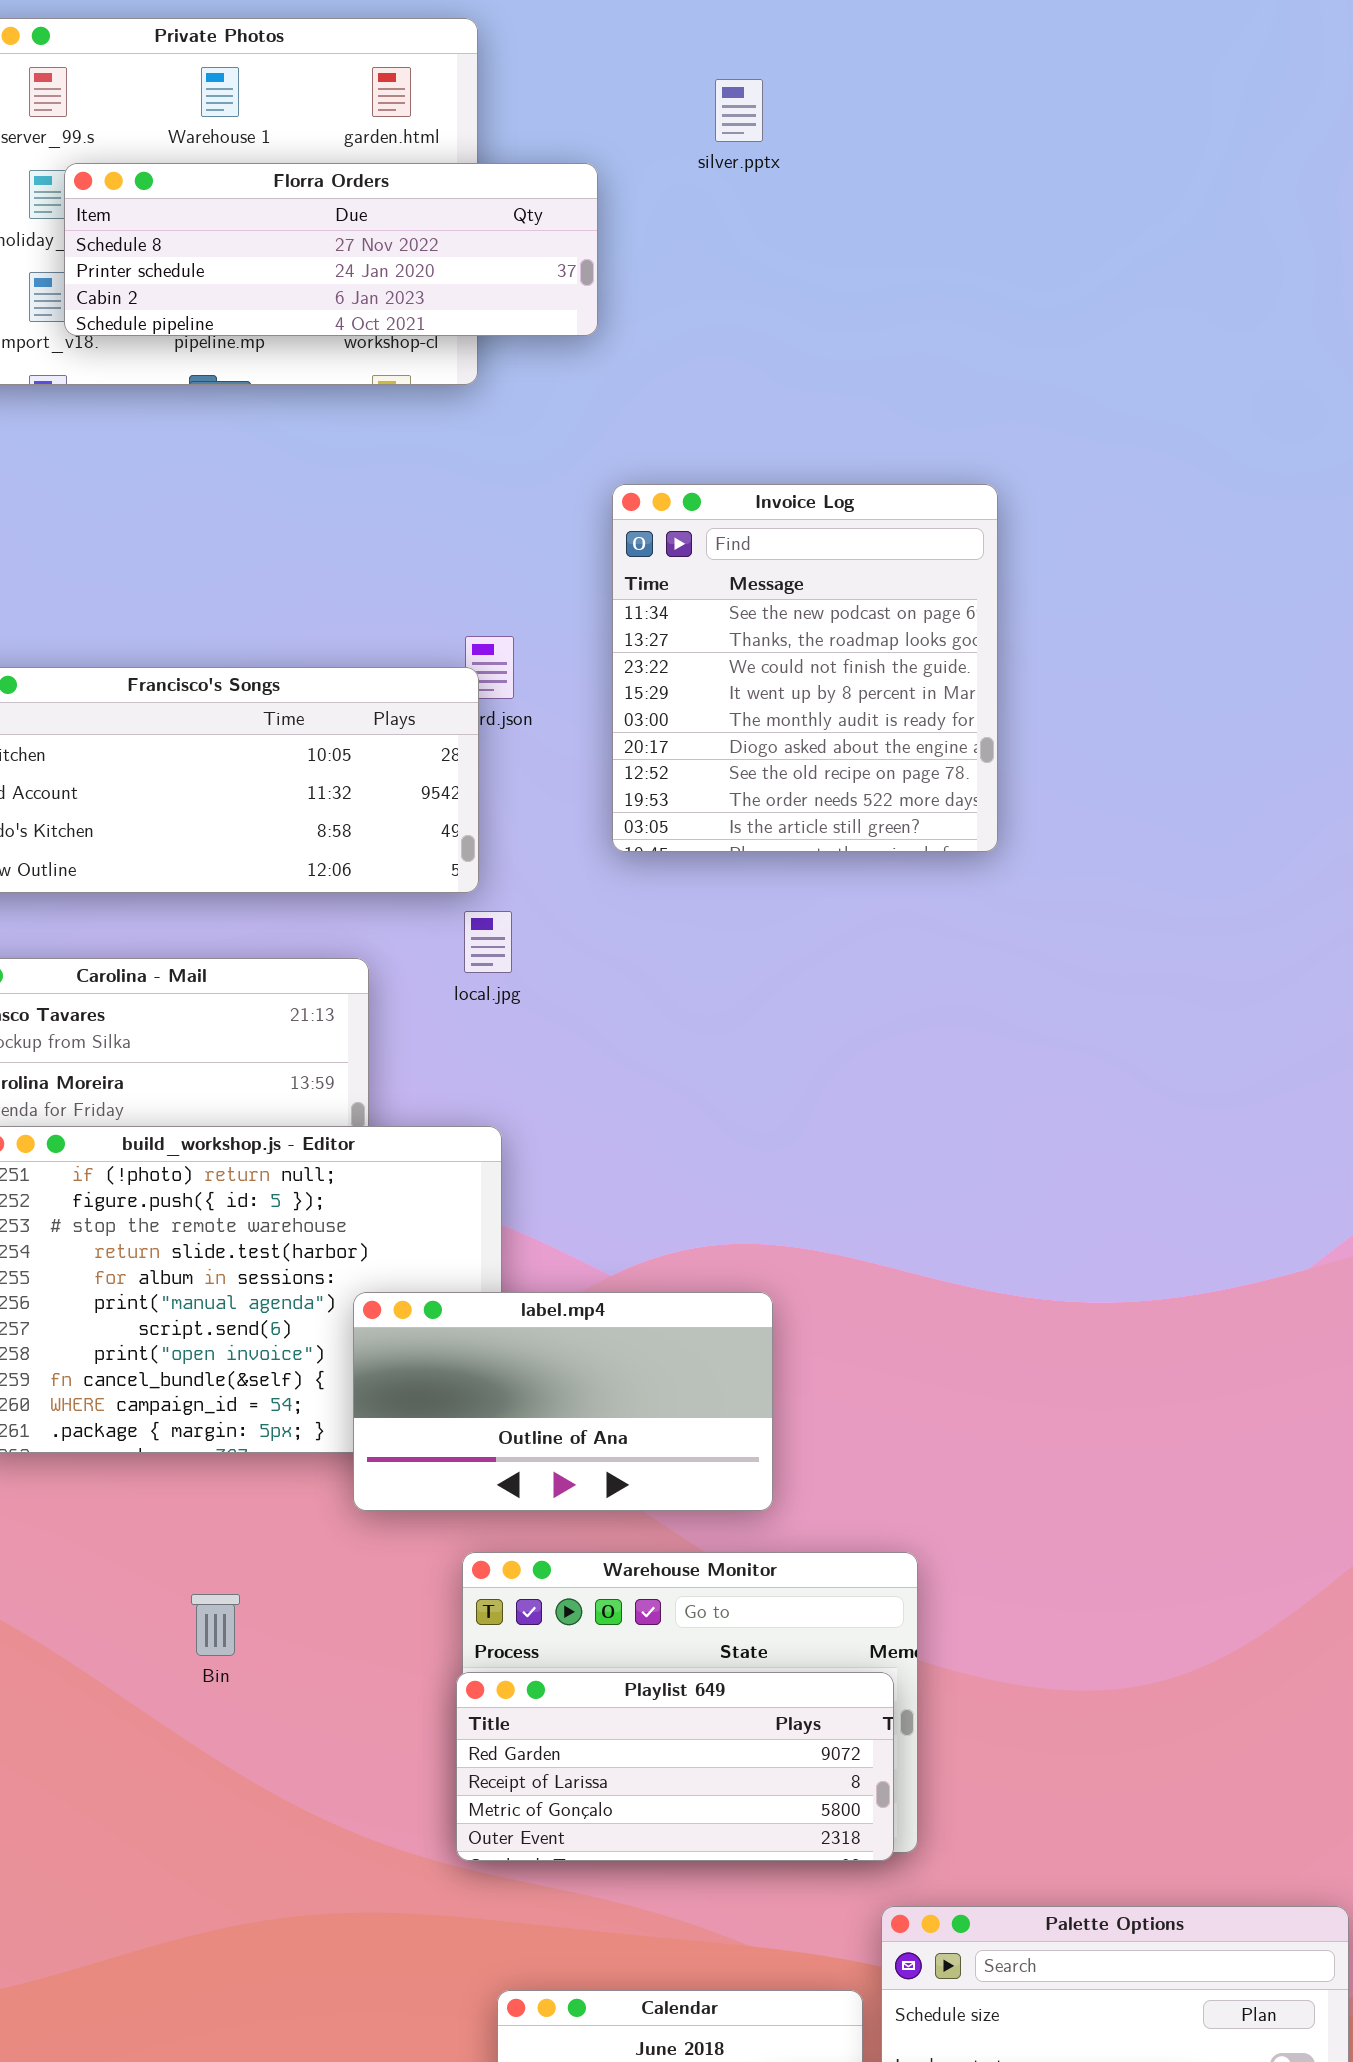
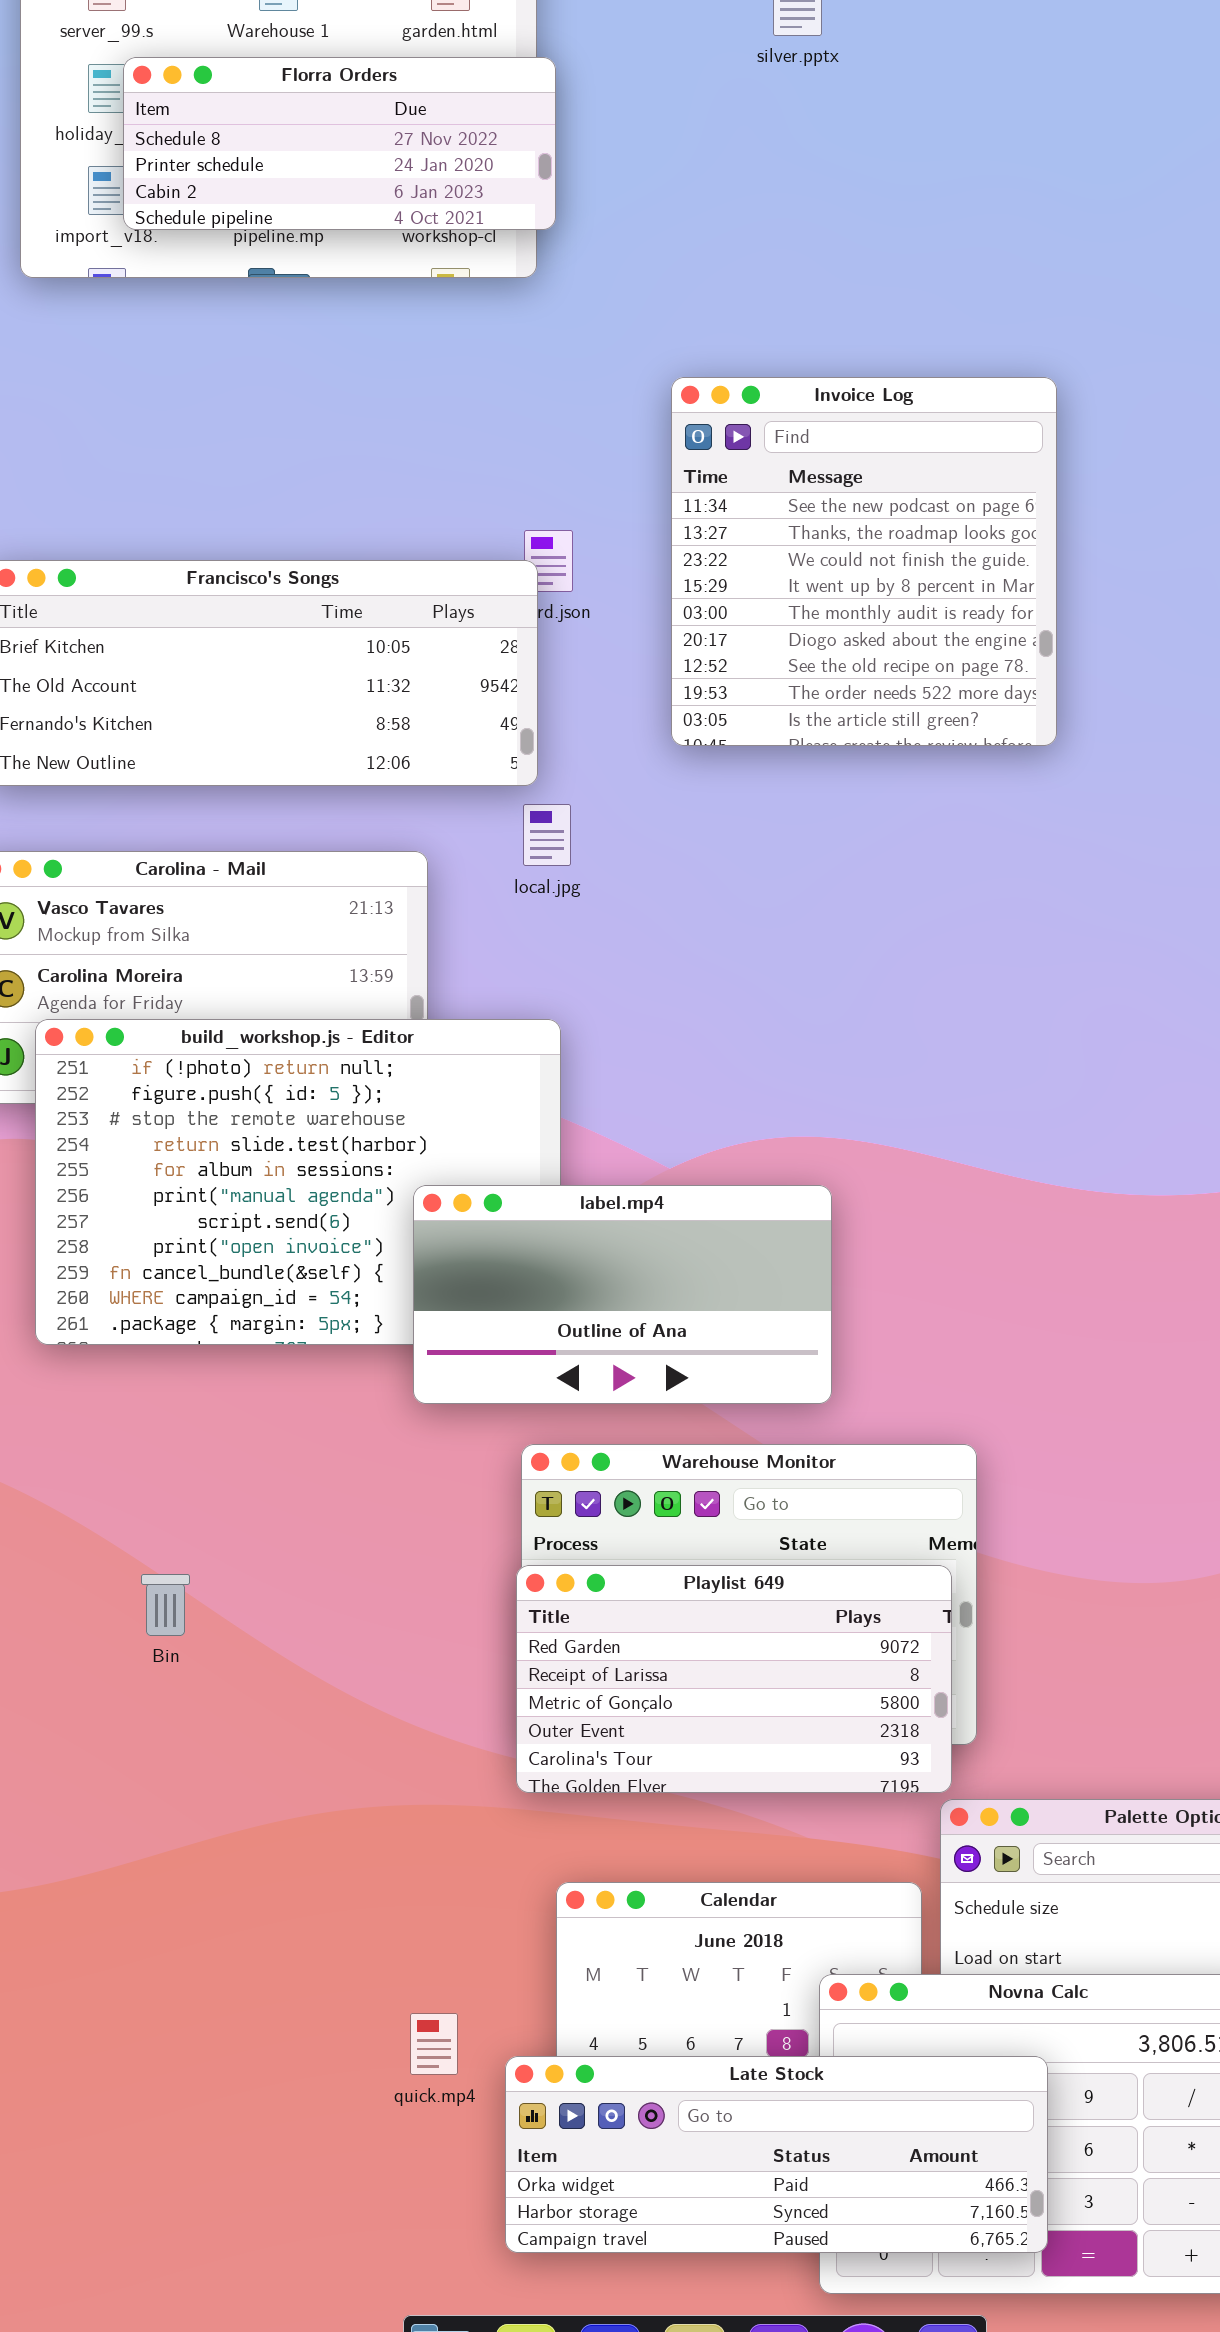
Florra Orders: [64,163,598,336] -> [123,57,556,230], resized
Bin: [191,1594,240,1656] -> [141,1574,190,1636], moved
Playlist 649: [456,1672,894,1861] -> [516,1565,952,1793], resized

